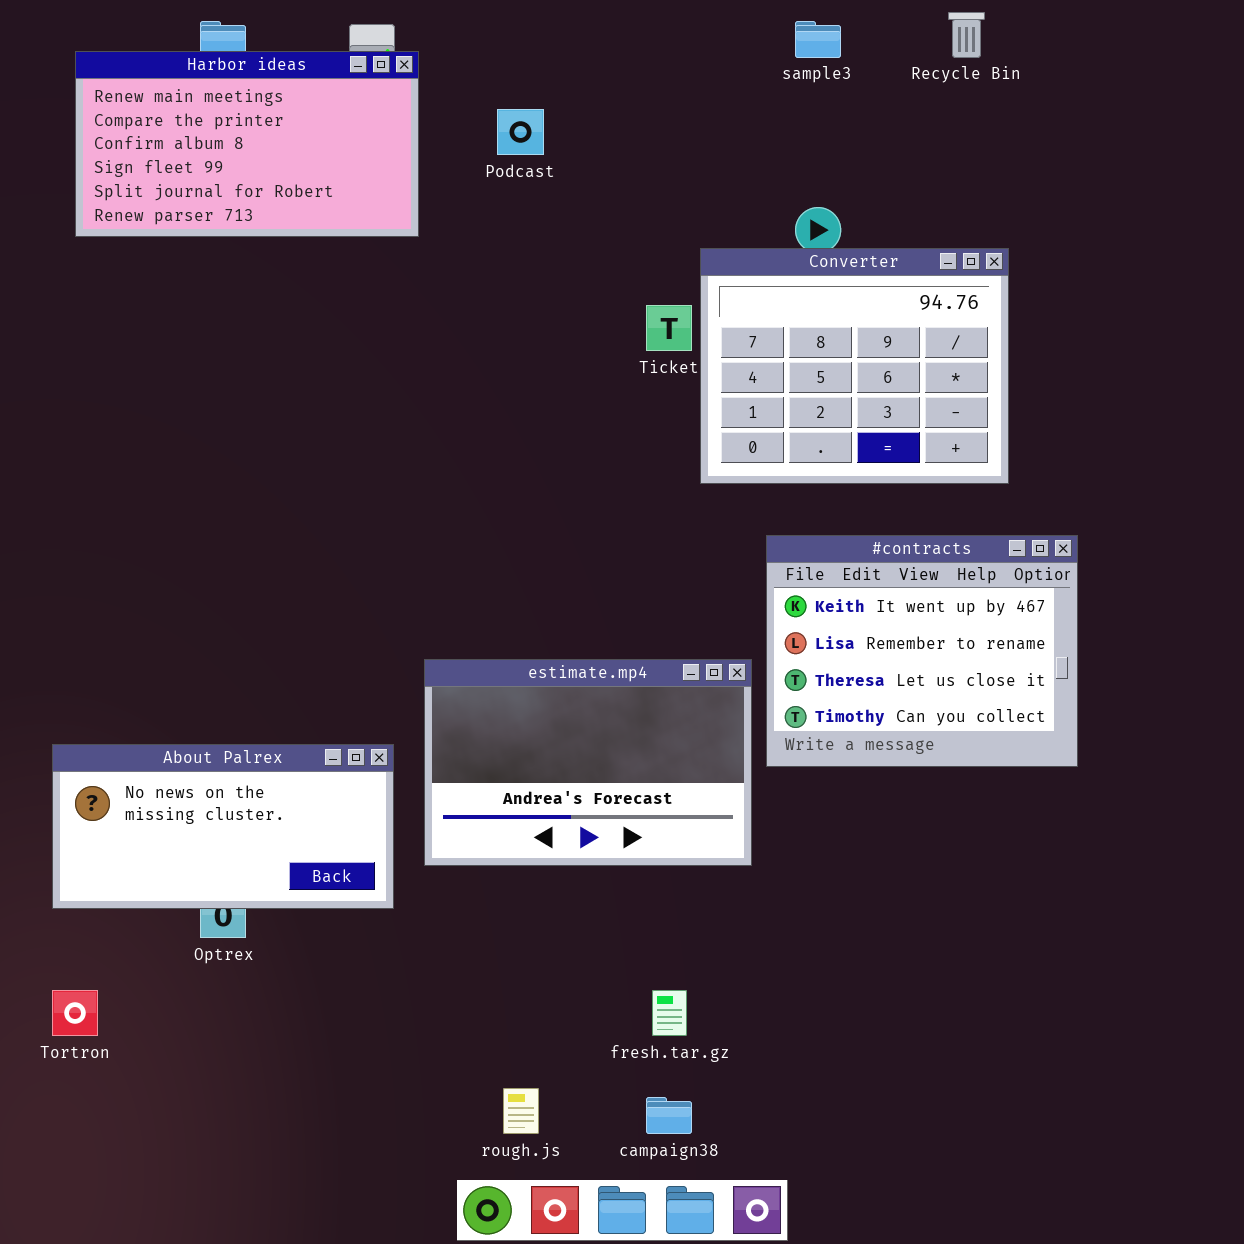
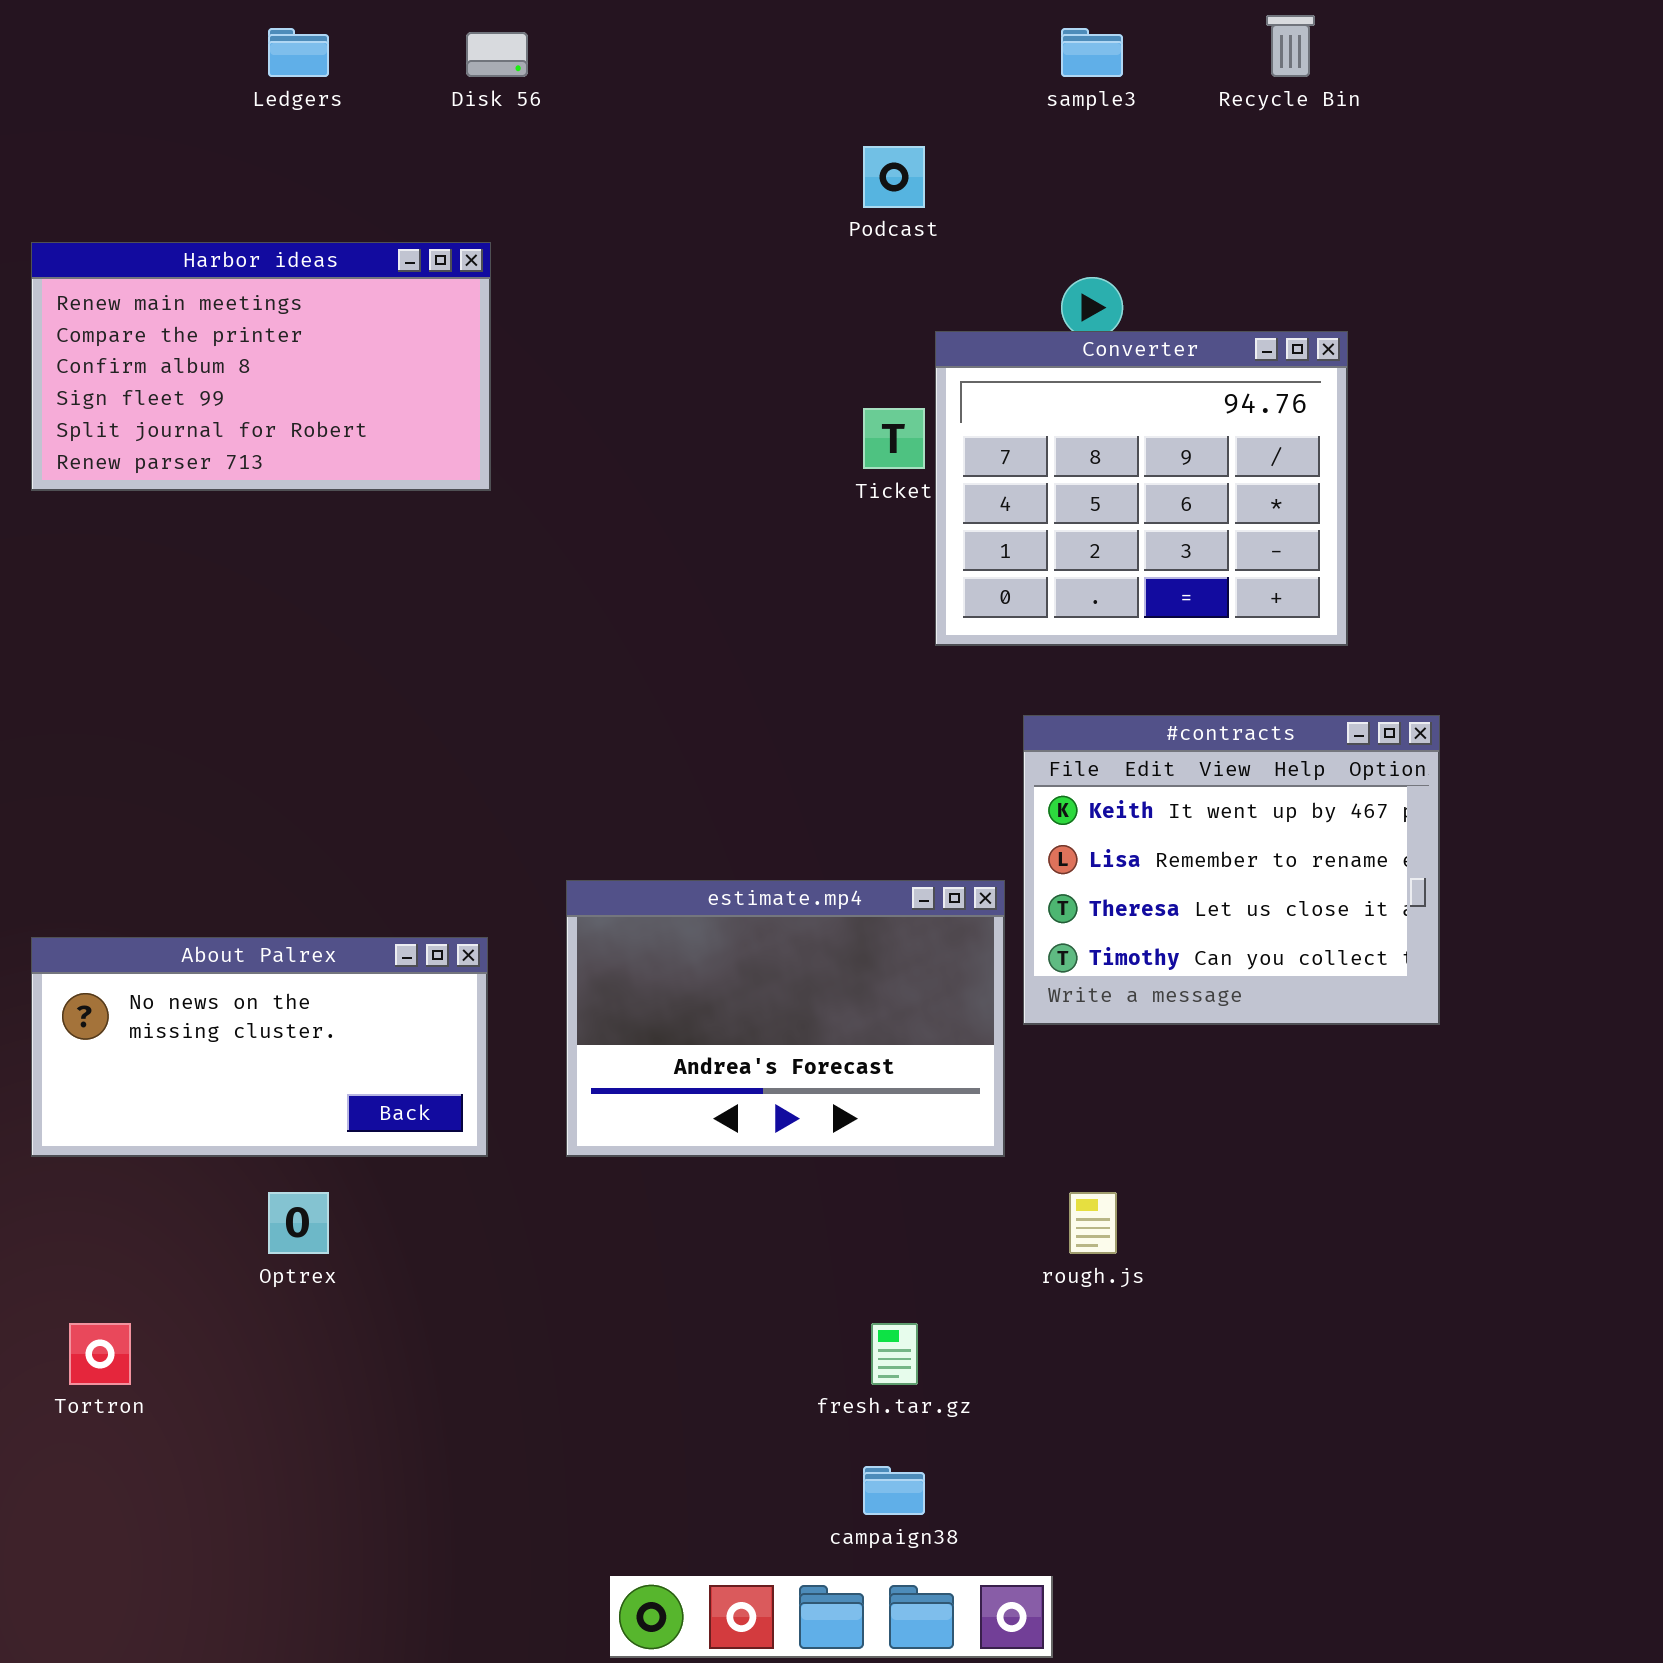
Harbor ideas: [75,51,419,237] -> [31,242,491,491], moved
Podcast: [497,109,544,155] -> [863,146,925,208], moved
About Palrex: [52,744,394,909] -> [31,937,488,1157], moved
rough.js: [503,1088,539,1134] -> [1069,1192,1117,1254], moved

